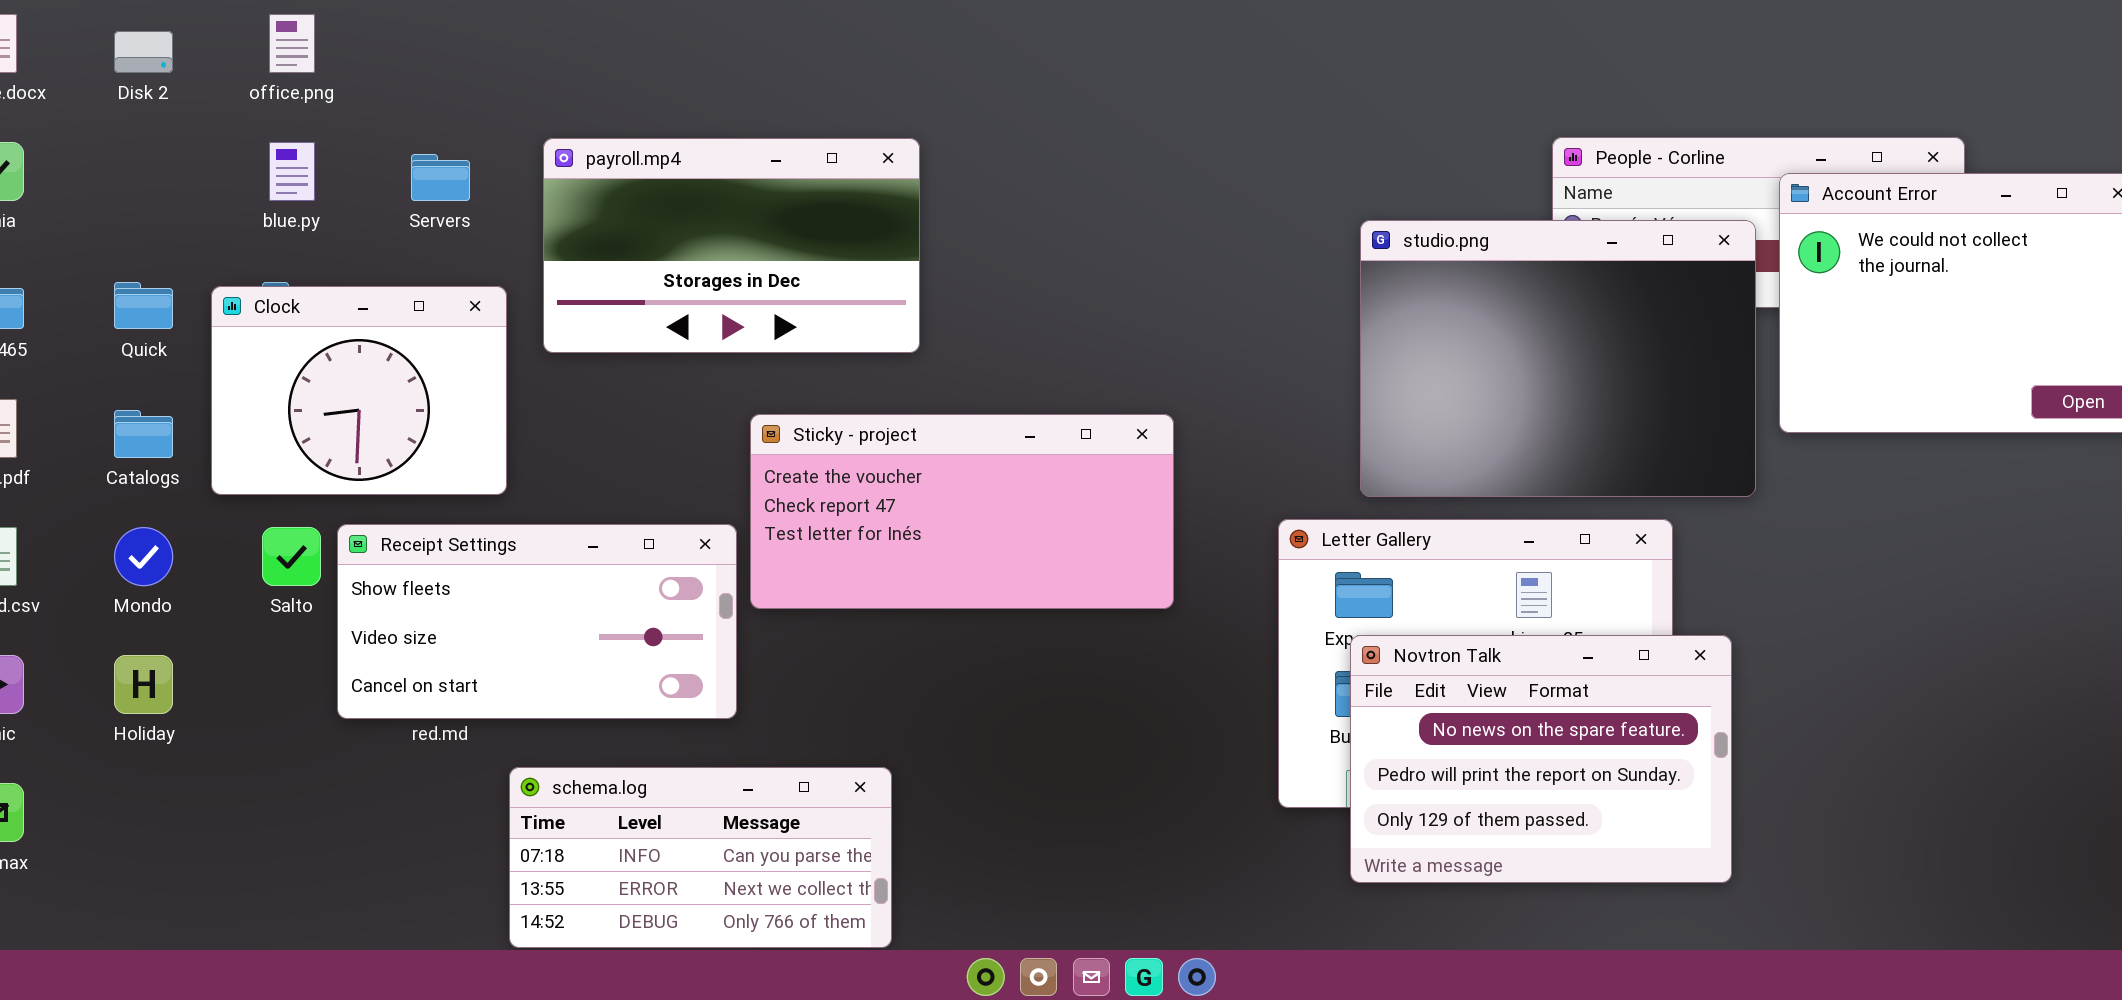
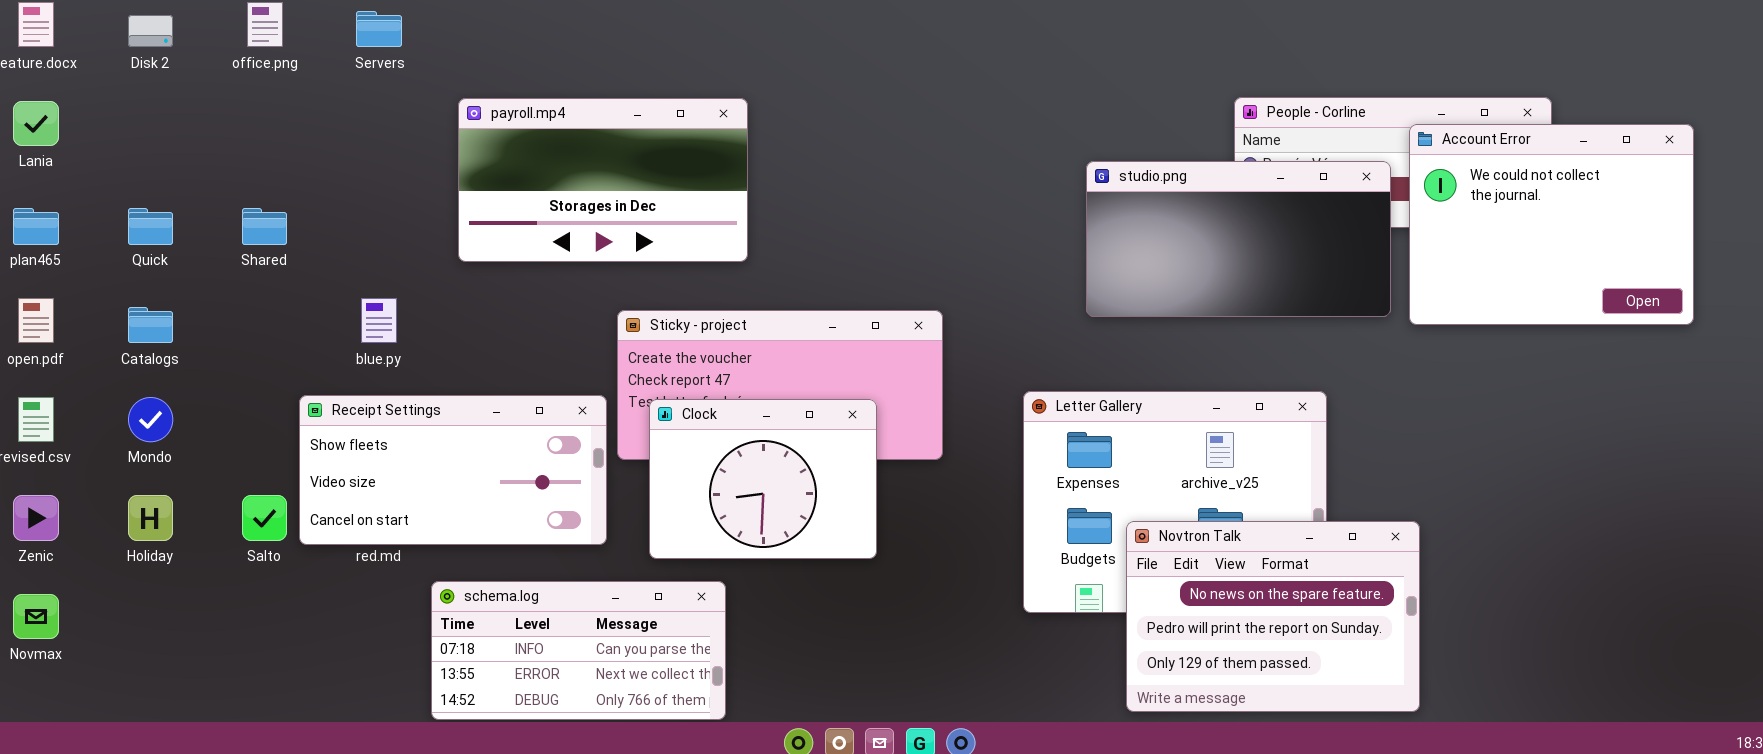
blue.py: [269,142,315,201] -> [361,298,397,343], moved
Servers: [411,154,470,201] -> [356,11,402,47], moved
studio.png: [1360,220,1756,497] -> [1086,161,1391,317], resized
Clock: [211,286,507,495] -> [649,399,877,559], moved
Salto: [262,527,321,586] -> [242,495,287,541], moved
Novtron Talk: [1350,635,1732,883] -> [1126,521,1420,712], moved

